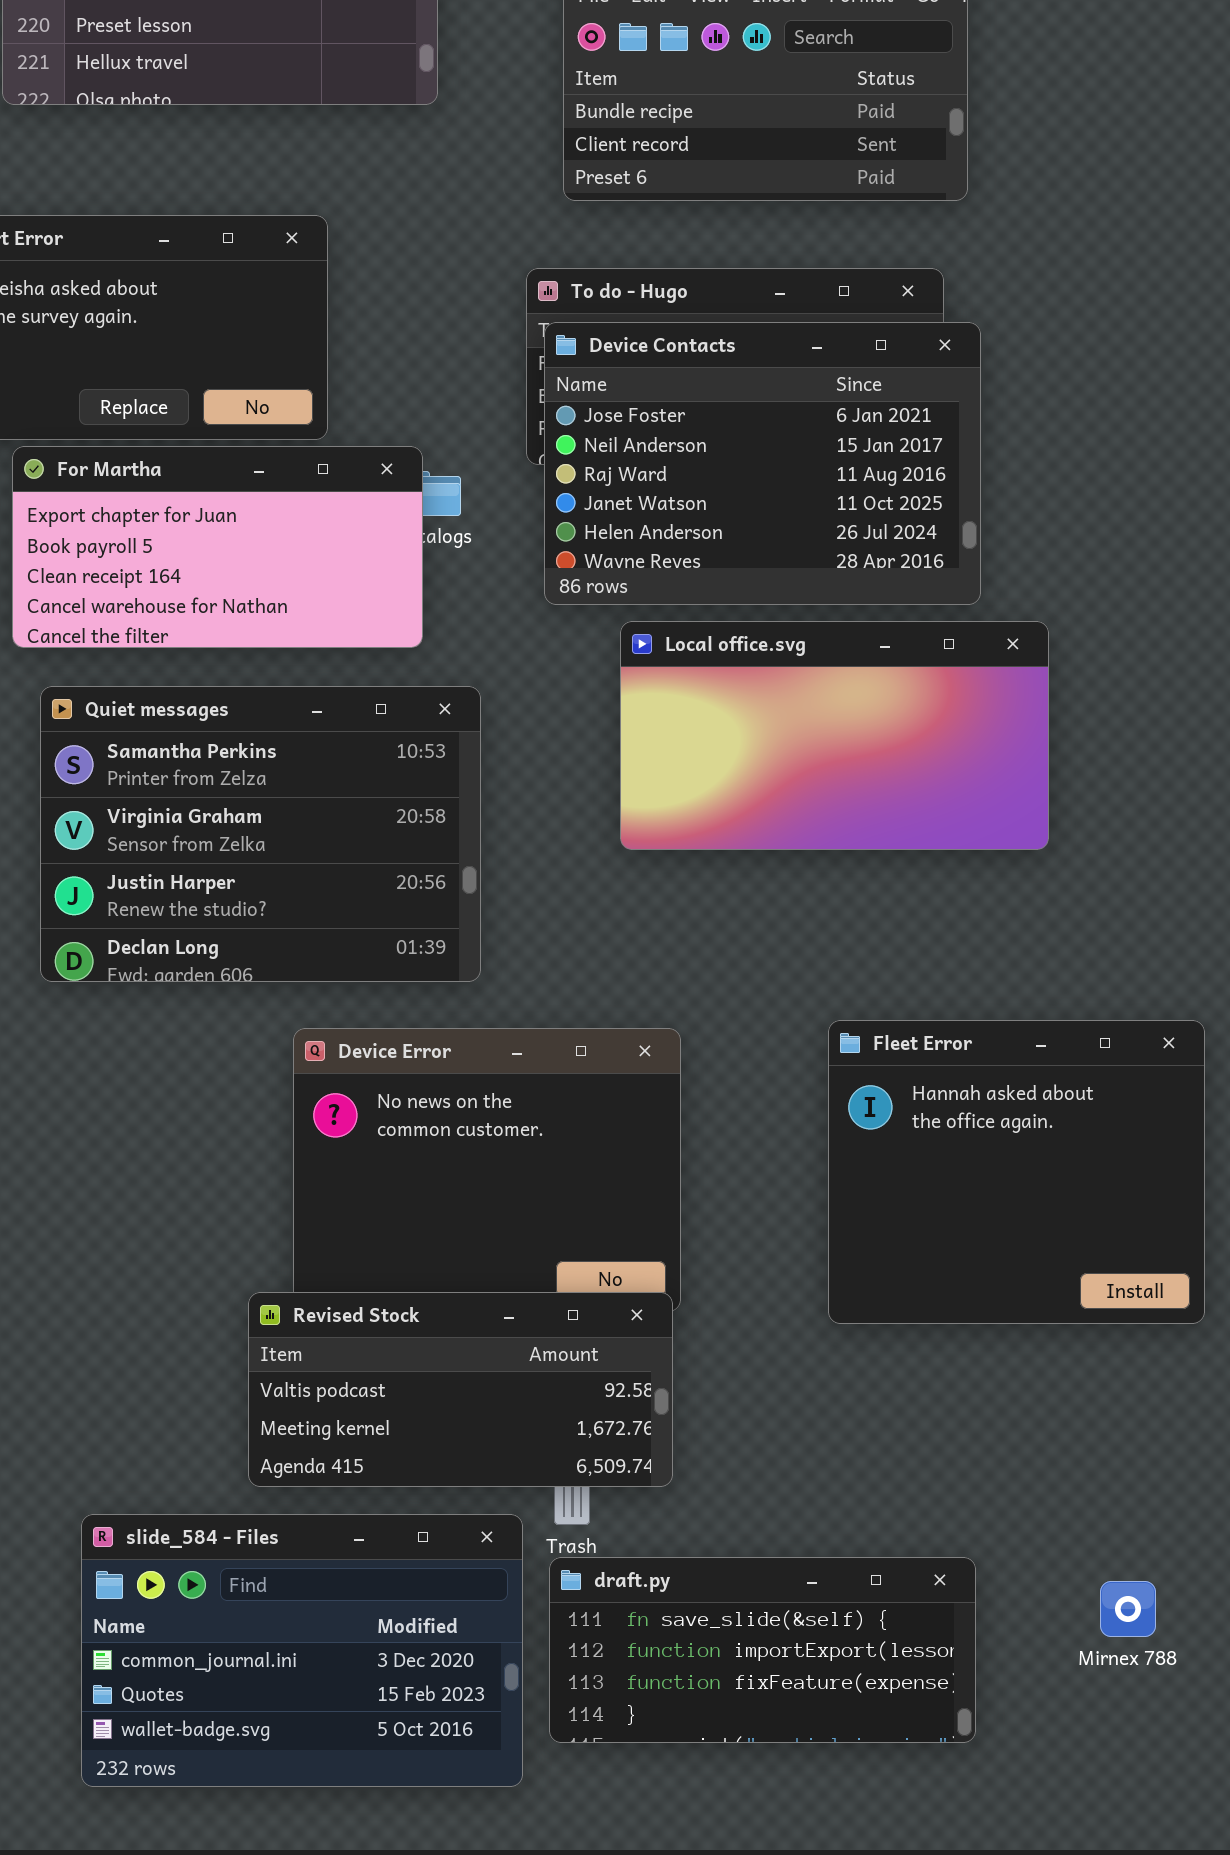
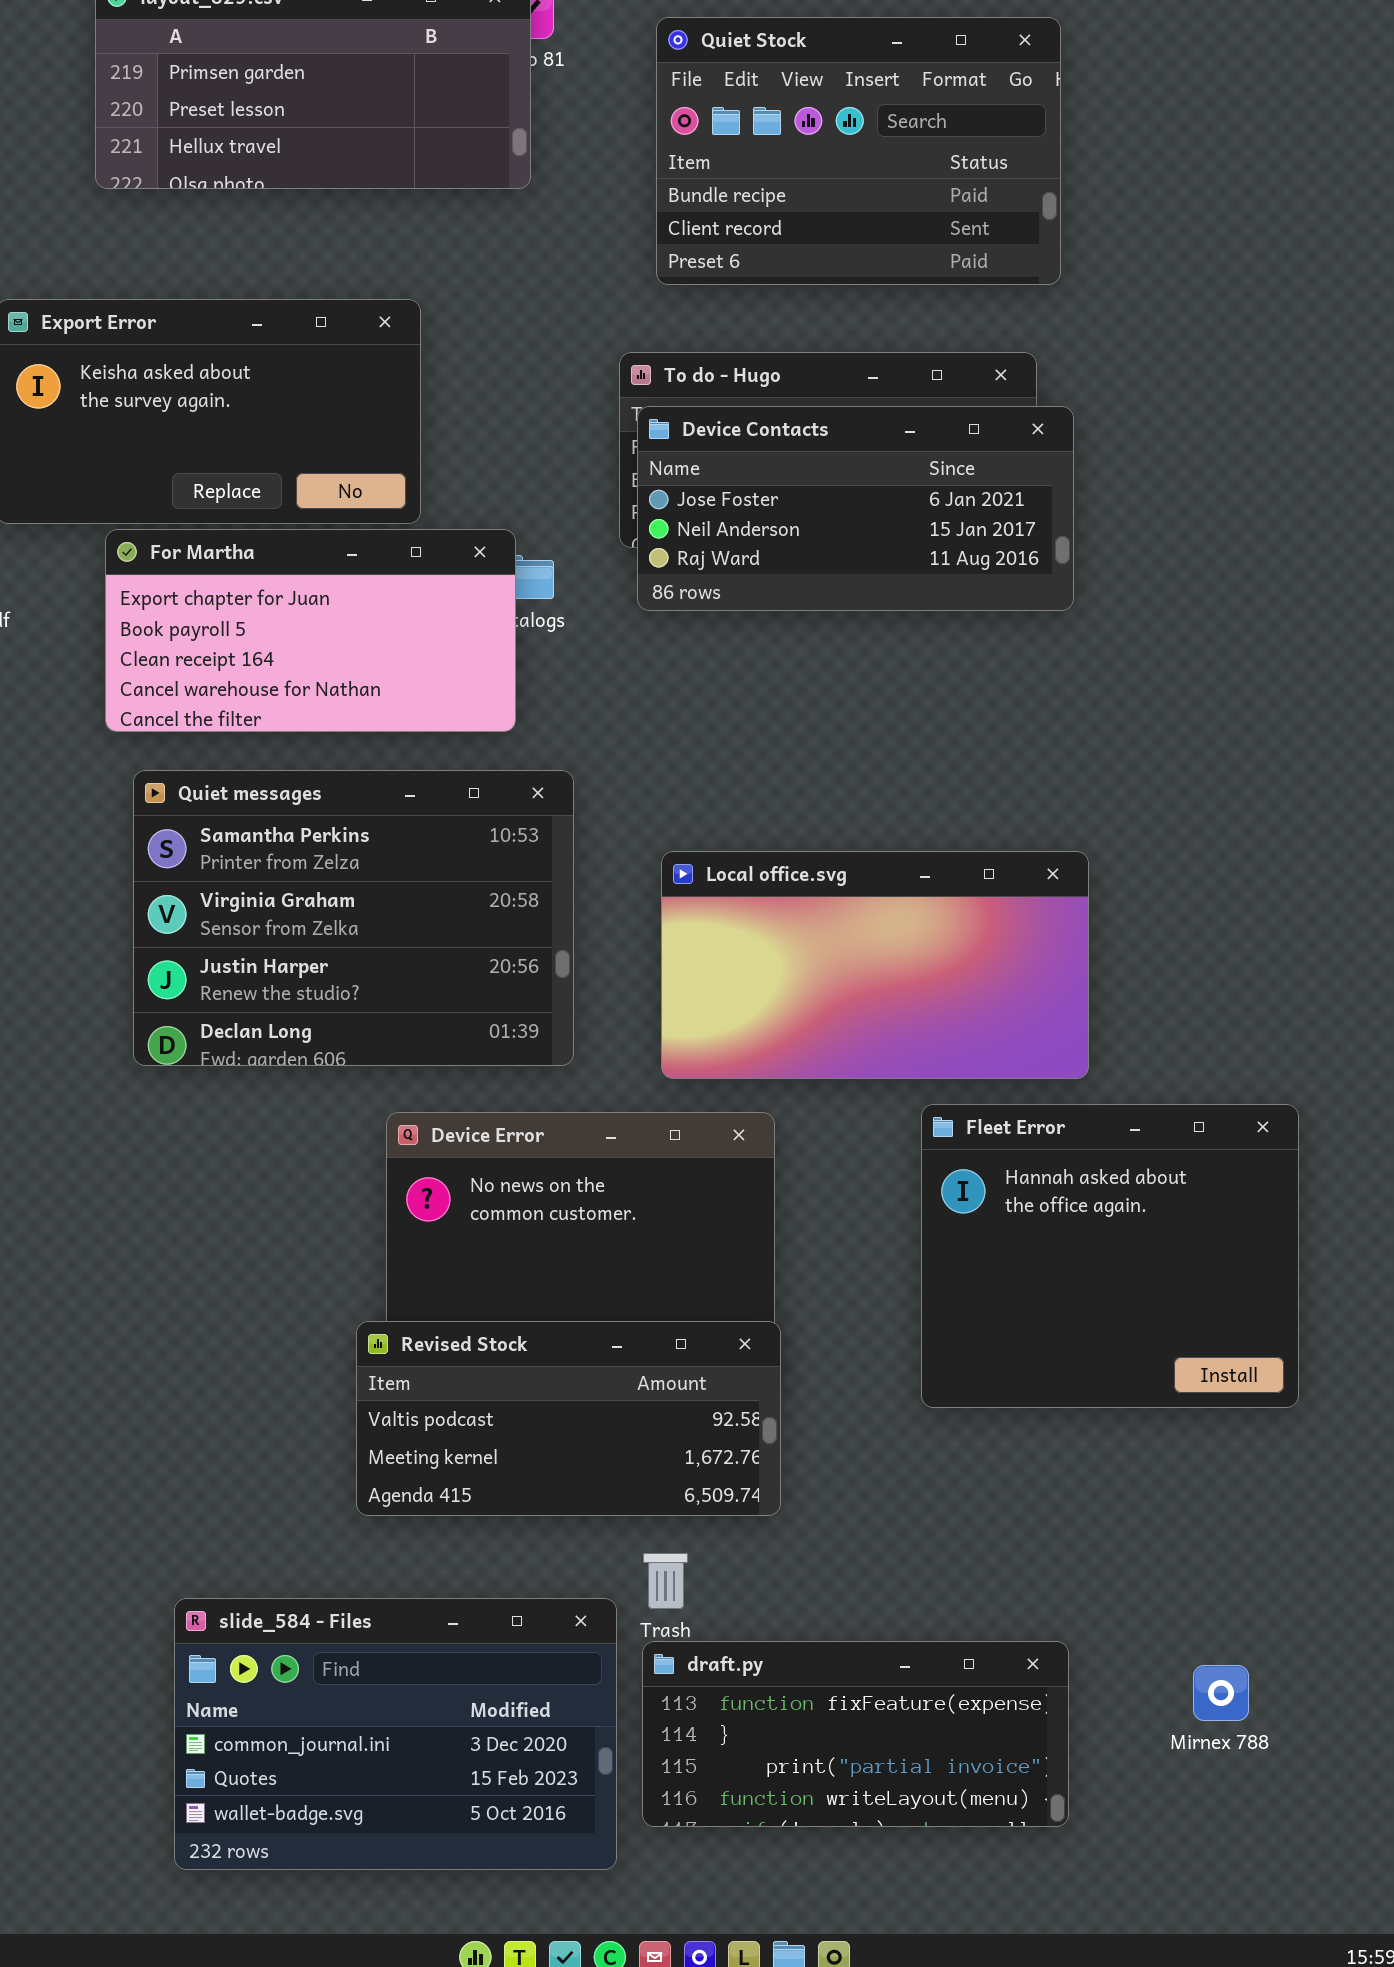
Device Contacts: [544,322,981,605] -> [637,406,1074,611], resized
Local office.svg: [620,621,1049,850] -> [661,851,1089,1079], moved
Revised Stock: [248,1292,673,1487] -> [356,1321,781,1516], moved
draft.py: [549,1557,976,1743] -> [642,1641,1069,1827], scrolled down 2 rows

